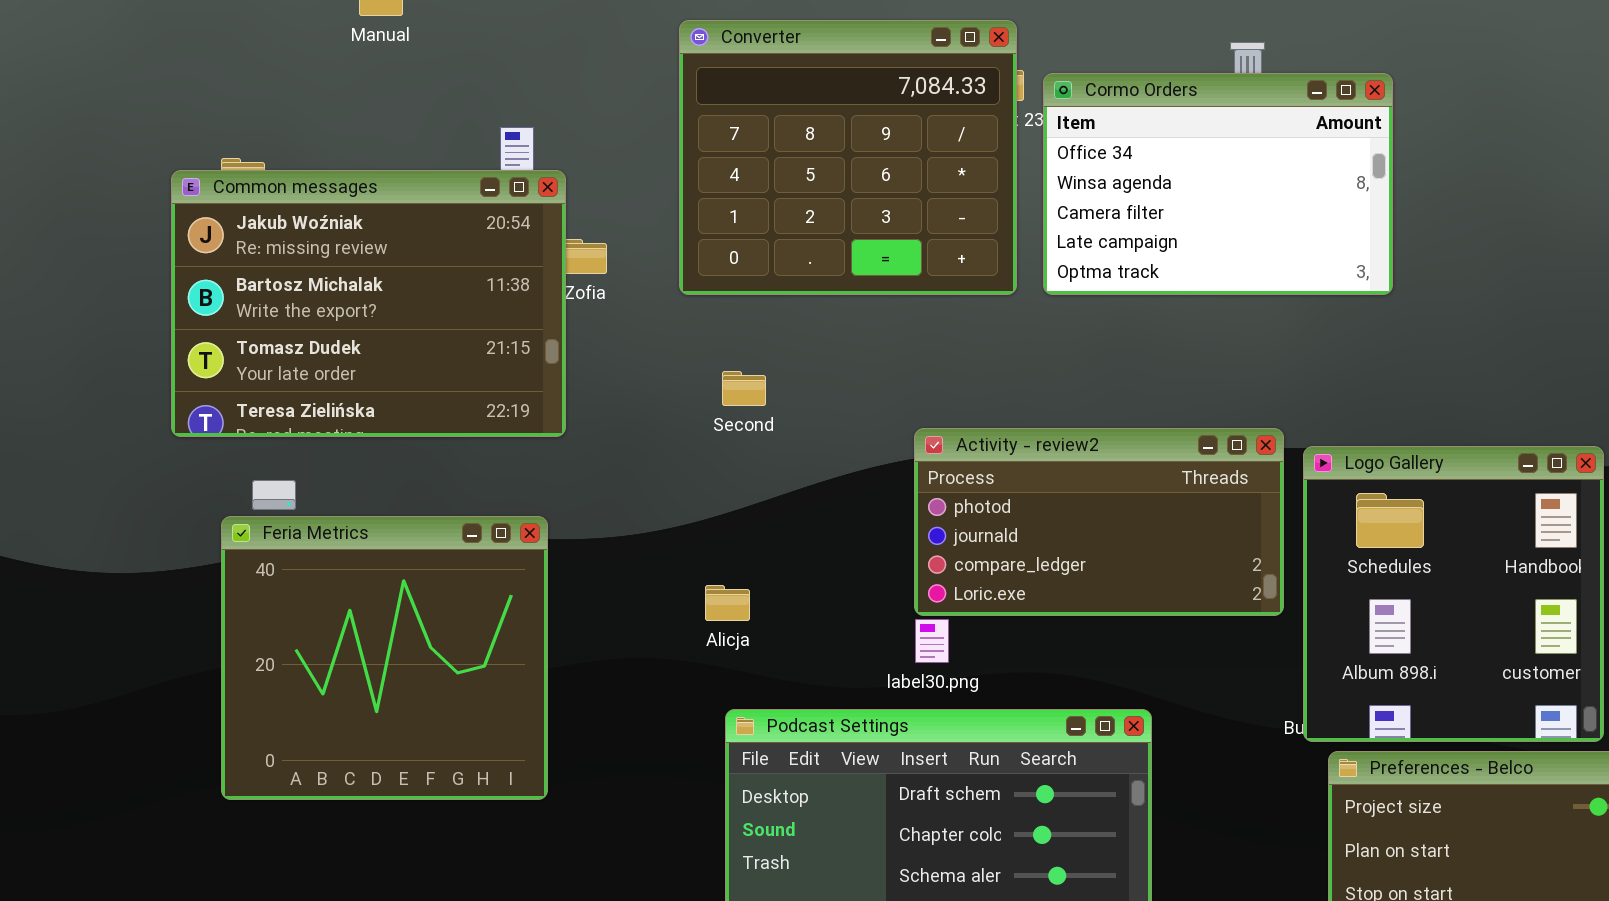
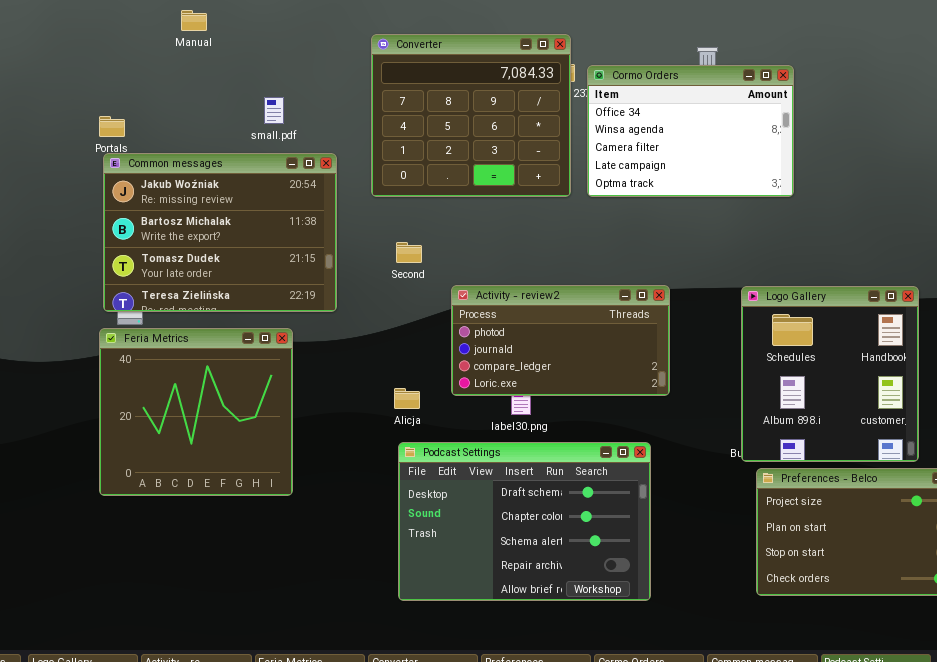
Common messages: [171,170,566,437] -> [103,153,337,312], moved
Activity - review2: [914,428,1284,616] -> [451,285,670,396], moved
Alicja: [705,585,750,621] -> [394,388,420,409], moved

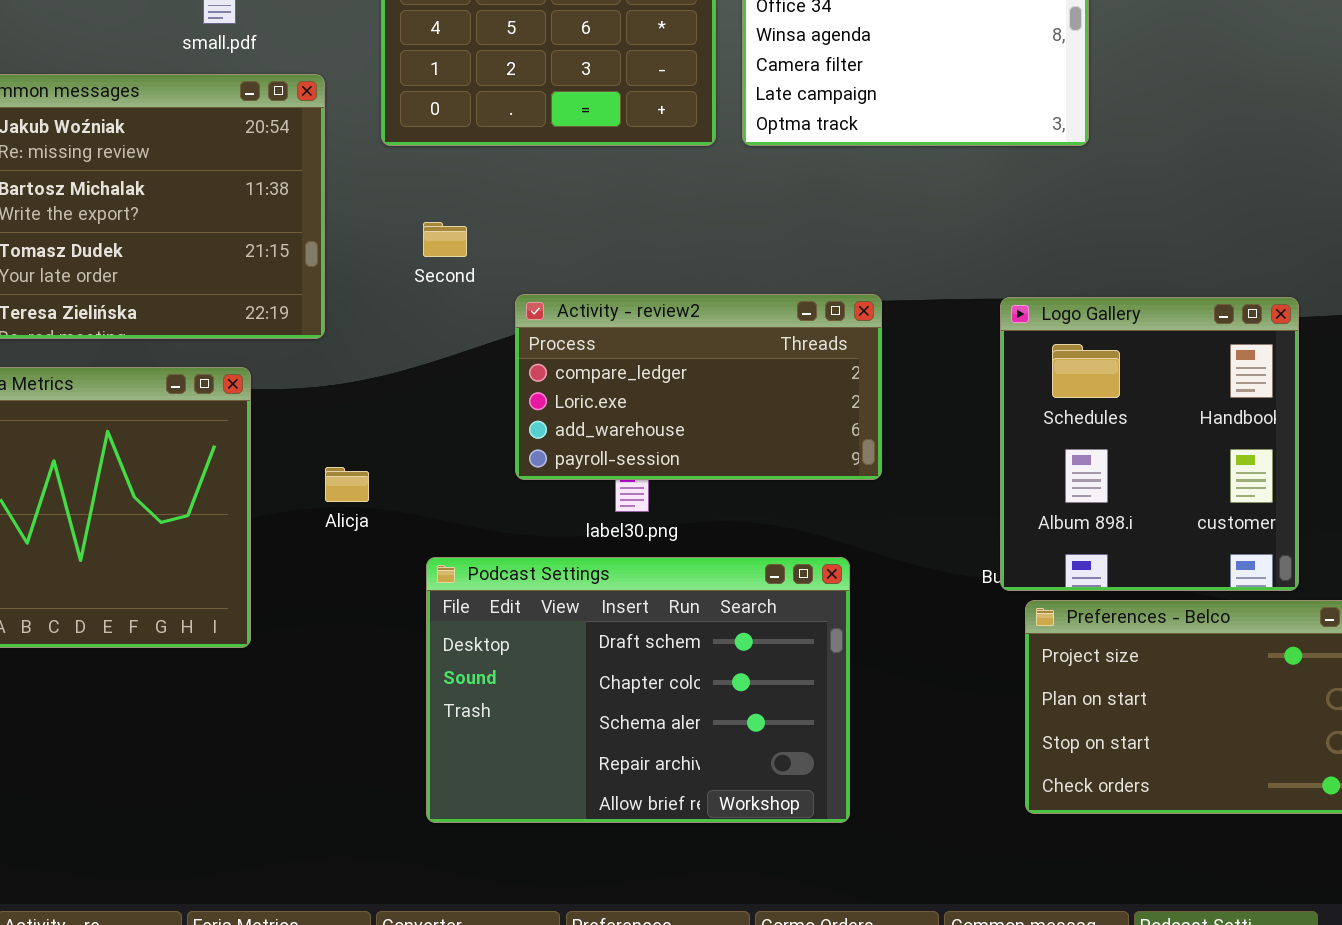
Activity - review2: [451,285,670,396] -> [515,294,882,480], scrolled down 2 rows
Alicja: [394,388,420,409] -> [325,467,369,502], moved

